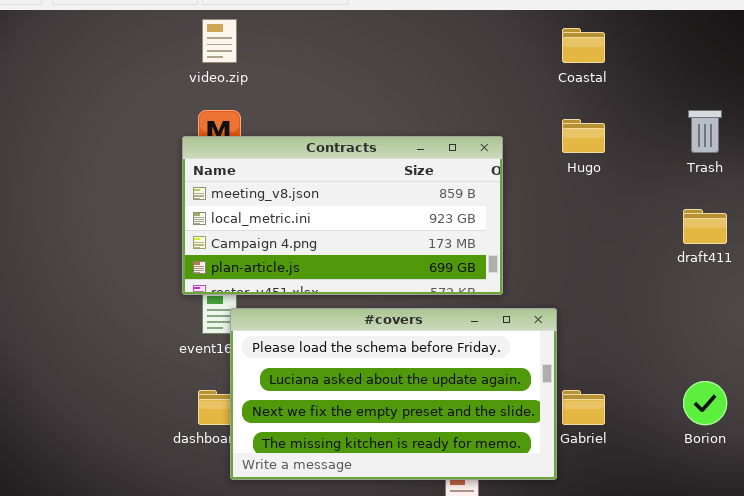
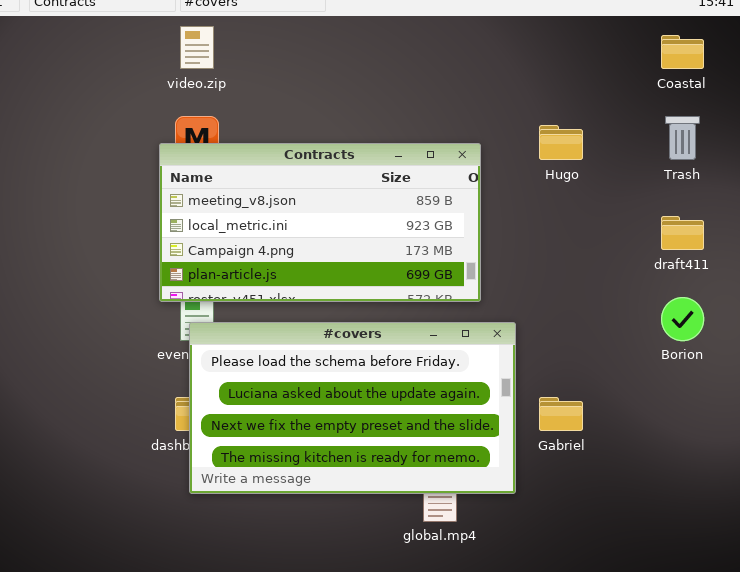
Coastal: [562,28,605,63] -> [661,35,704,69], moved
#covers: [230,308,557,480] -> [189,322,516,494], moved
Borion: [683,381,727,425] -> [661,297,704,341], moved

